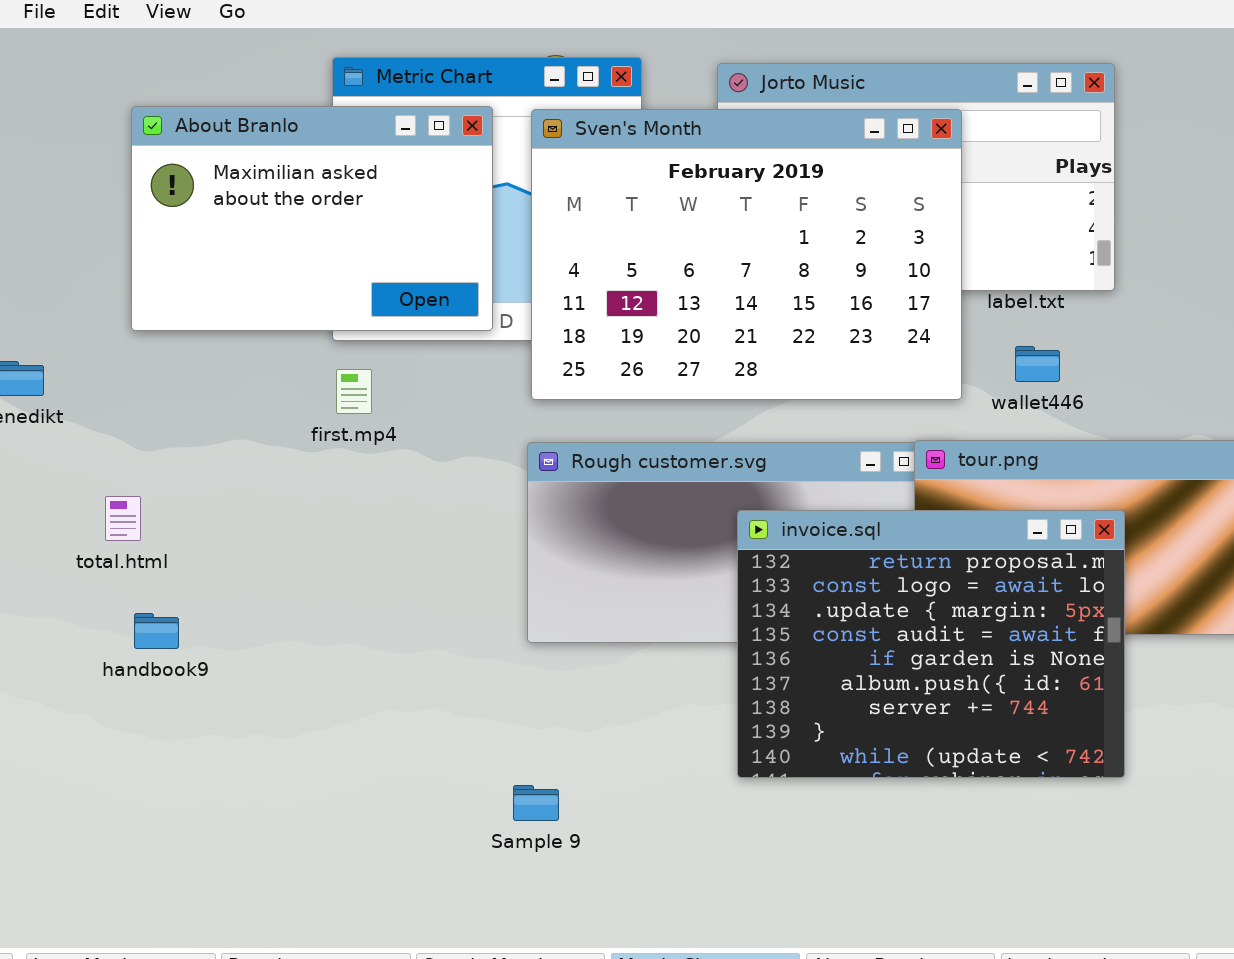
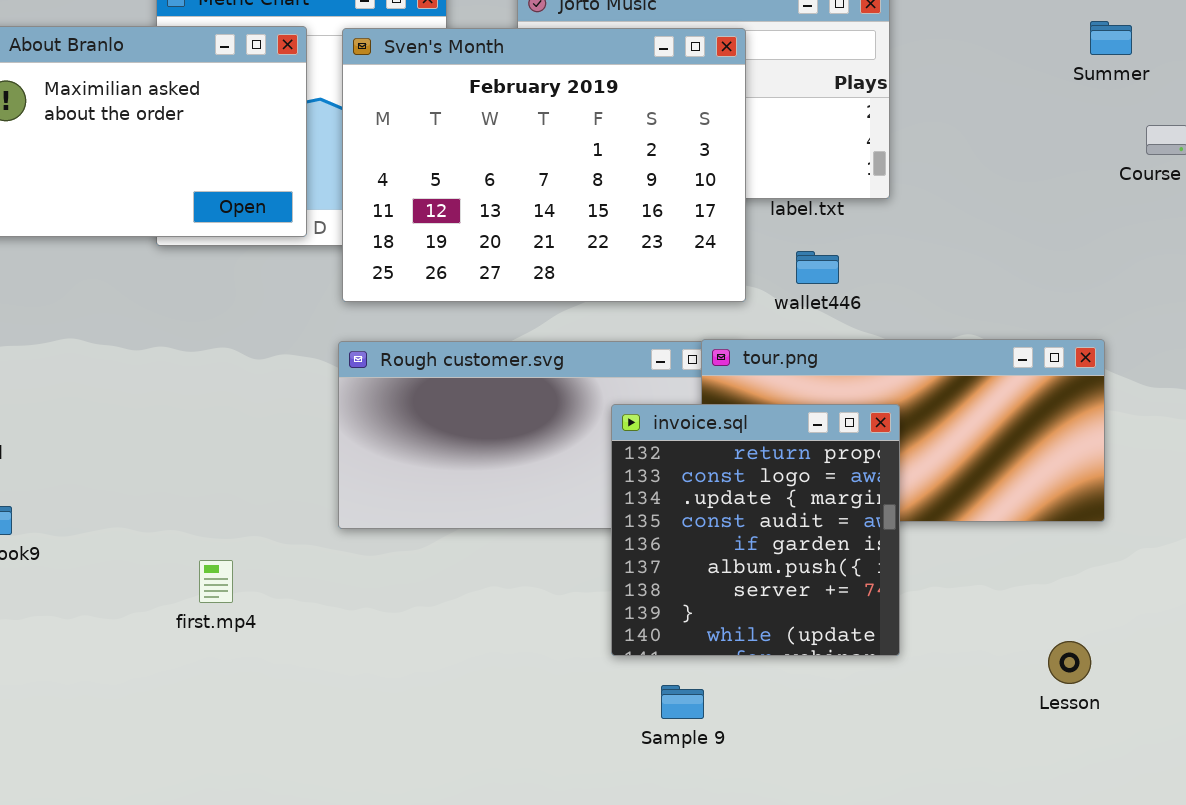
first.mp4: [336,369,372,414] -> [199,560,233,603], moved
invoice.sql: [737,510,1125,778] -> [611,404,900,656], resized
Sample 9: [513,785,559,821] -> [661,685,704,719], moved

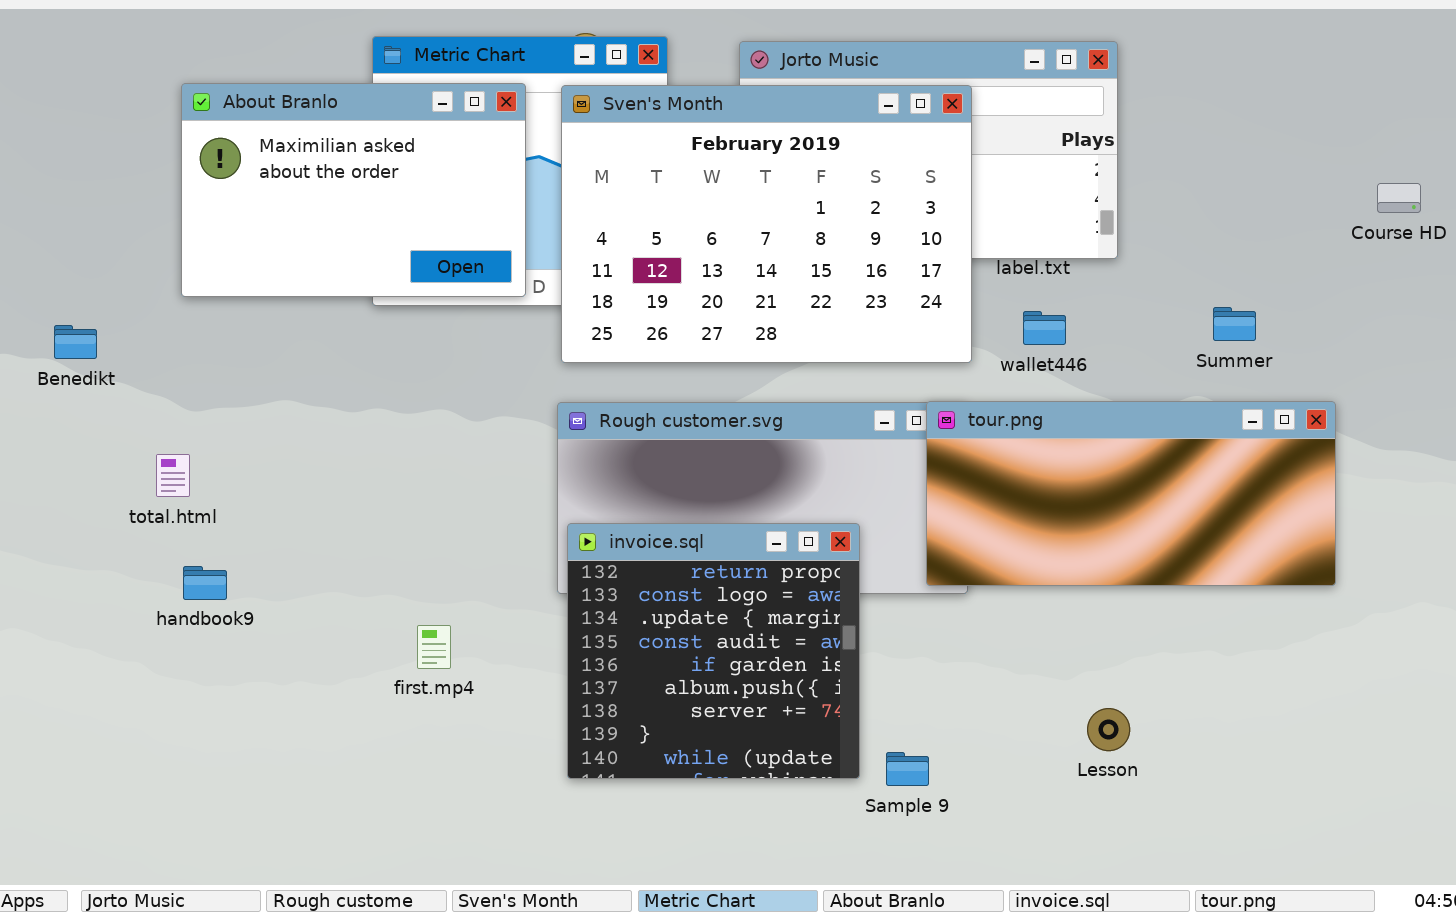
Summer: [1090,21,1132,55] -> [1213,307,1256,341], moved
invoice.sql: [611,404,900,656] -> [567,523,860,779], moved
Lesson: [1048,641,1091,684] -> [1087,708,1130,751], moved

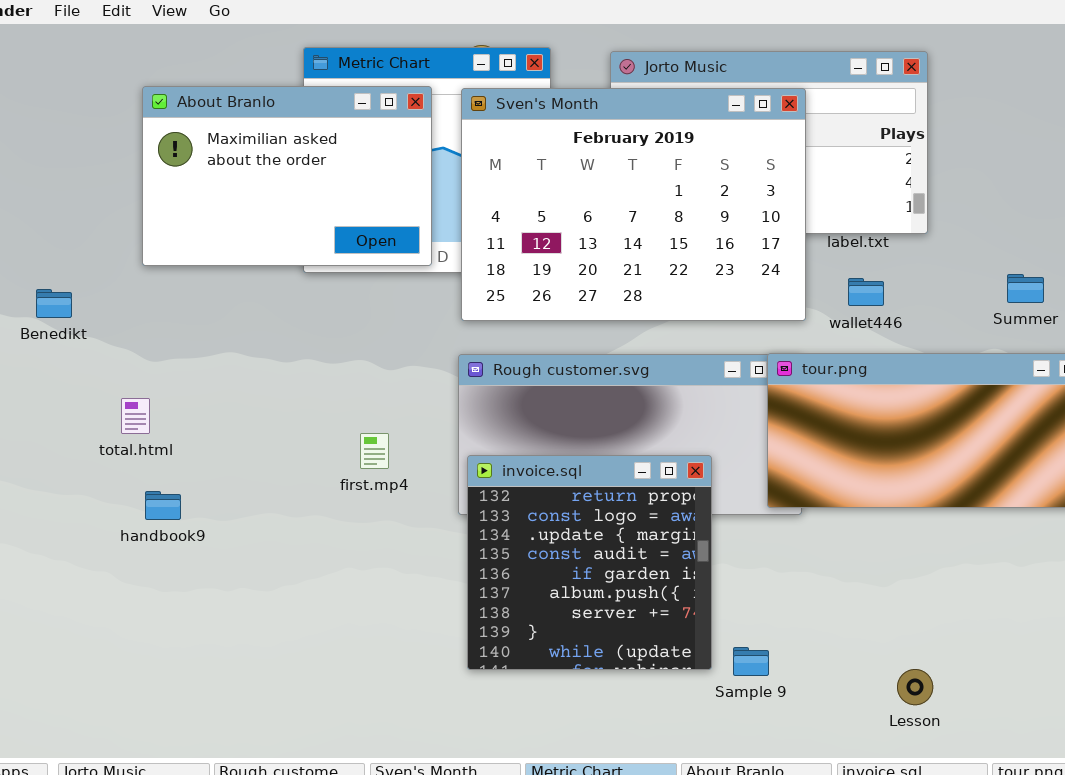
first.mp4: [417,625,451,669] -> [360,433,389,469], moved
Lesson: [1087,708,1130,751] -> [897,669,933,705], moved

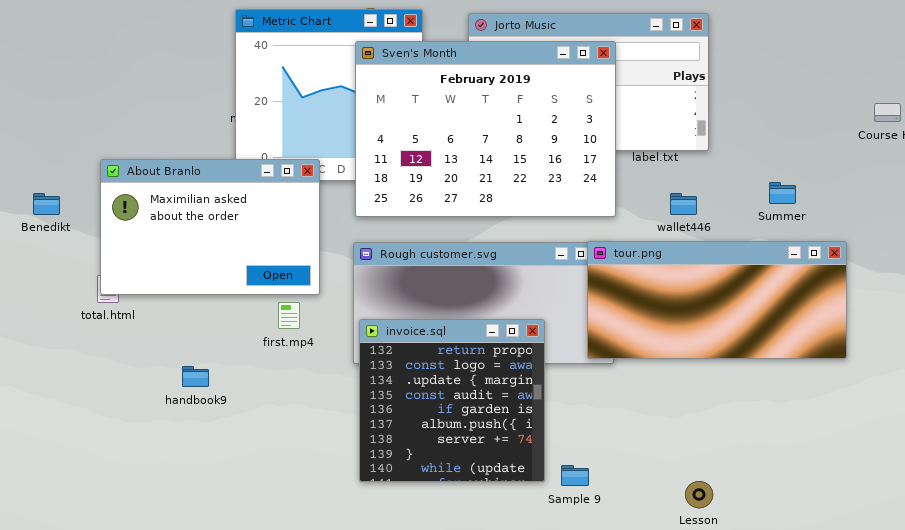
About Branlo: [142,86,432,266] -> [100,159,320,295], moved
wallet446: [848,278,884,306] -> [670,193,697,215], moved
handbook9: [145,491,181,520] -> [182,366,209,387], moved

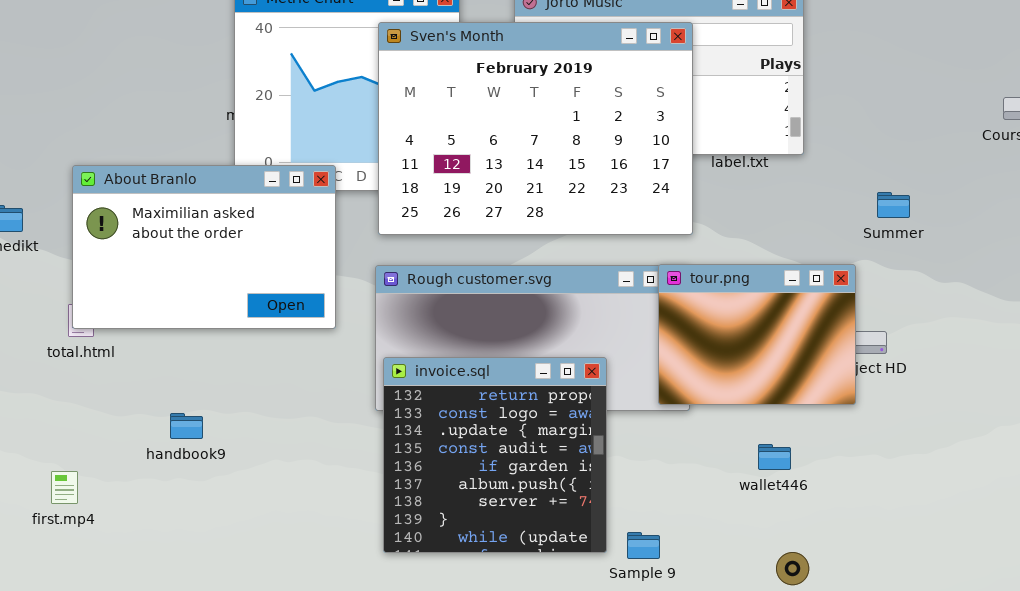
wallet446: [670,193,697,215] -> [758,444,791,470], moved
tour.png: [587,241,847,359] -> [658,264,856,405], resized
first.mp4: [278,302,300,329] -> [51,471,78,504], moved

